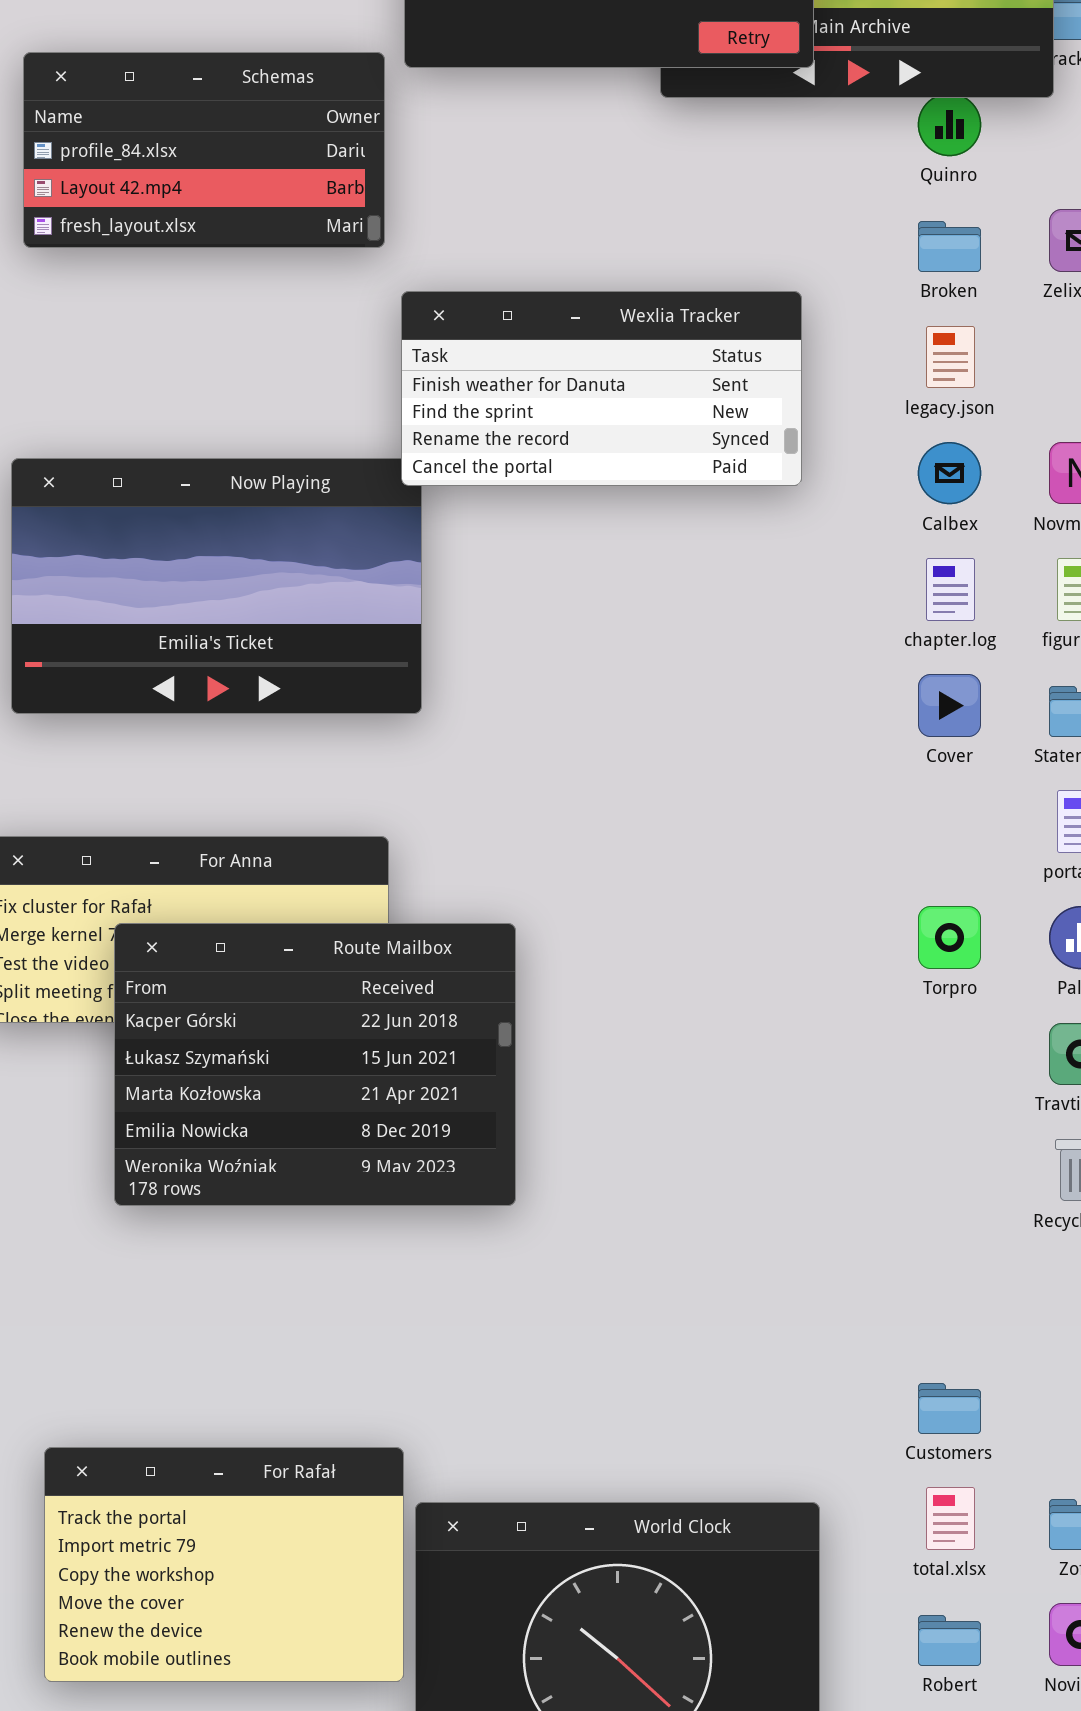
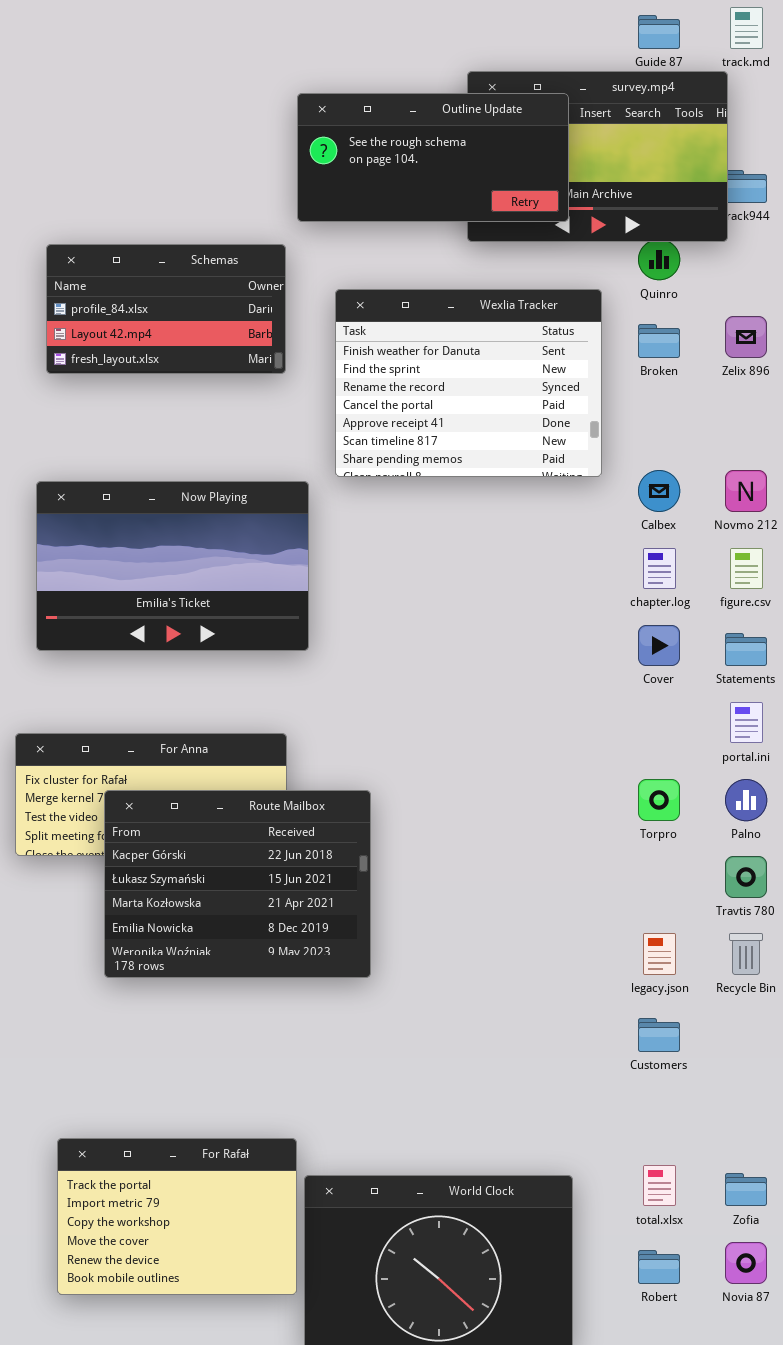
Schemas: [23,52,385,248] -> [46,244,286,374], moved
Wexlia Tracker: [401,291,802,486] -> [335,289,602,477], moved, resized
legacy.json: [926,326,975,388] -> [643,933,676,975], moved
Customers: [918,1383,981,1434] -> [638,1018,680,1052], moved

